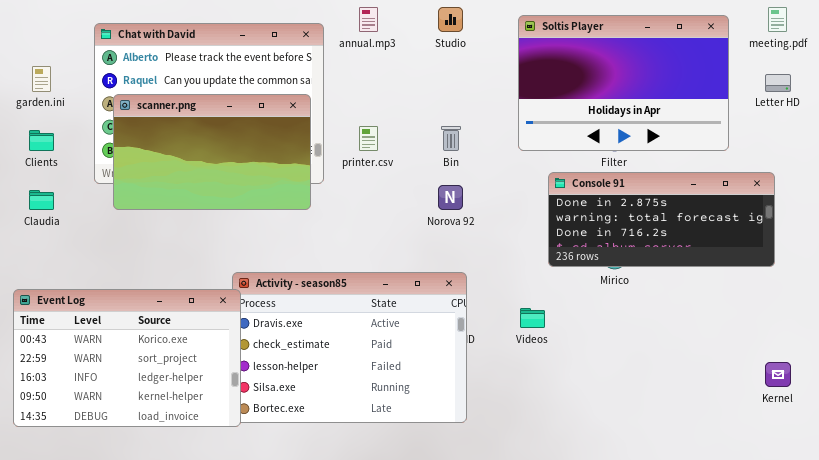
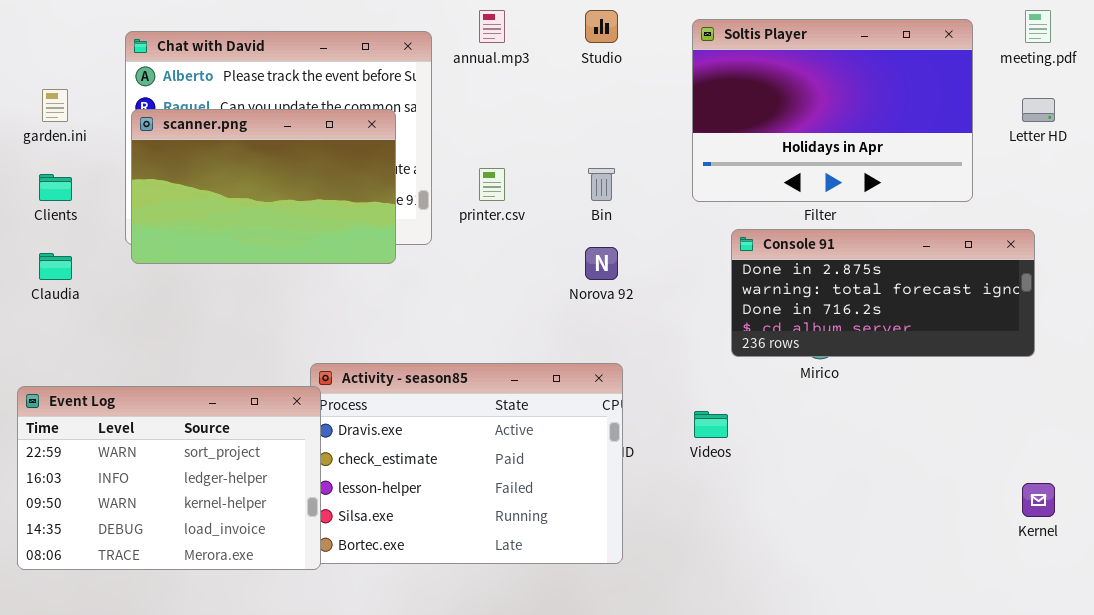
scanner.png: [113,94,311,210] -> [131,109,396,264], moved
Event Log: [13,289,241,427] -> [17,386,321,570], scrolled down 1 row

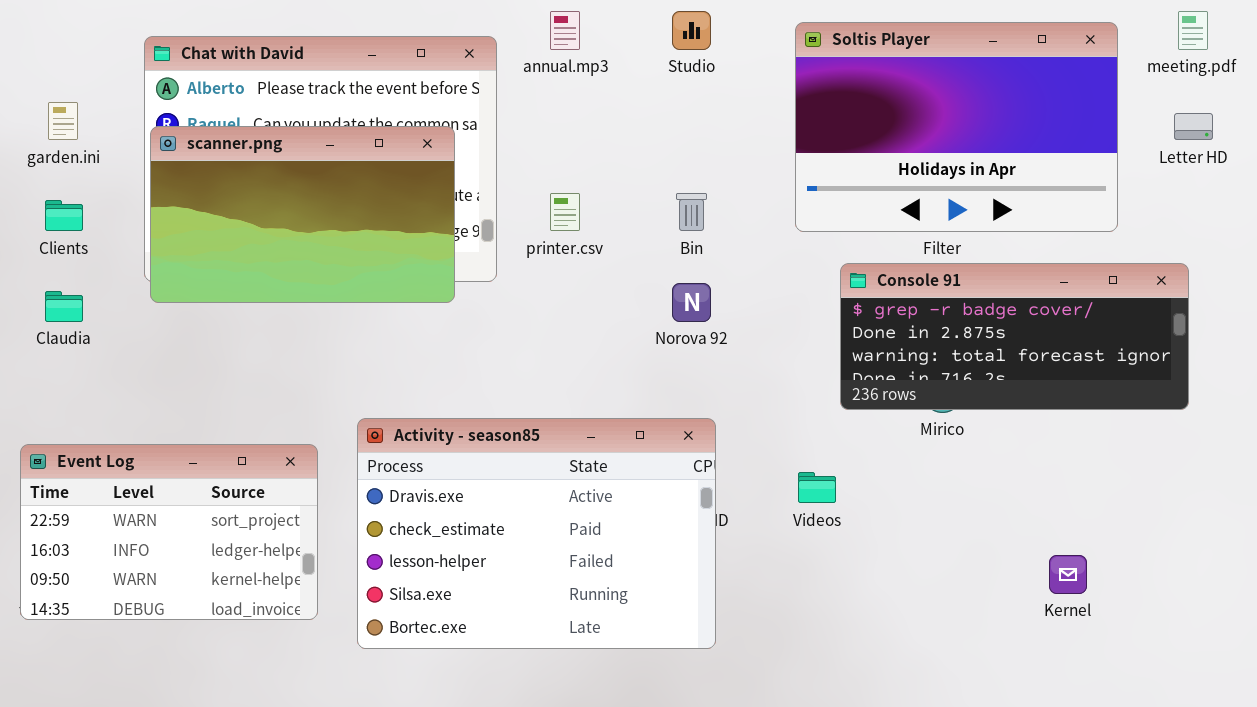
Console 91: [731,229,1035,357] -> [840,263,1189,410], scrolled up 1 row
Event Log: [17,386,321,570] -> [20,444,318,620], resized
Kernel: [1022,483,1055,517] -> [1049,555,1087,594], moved

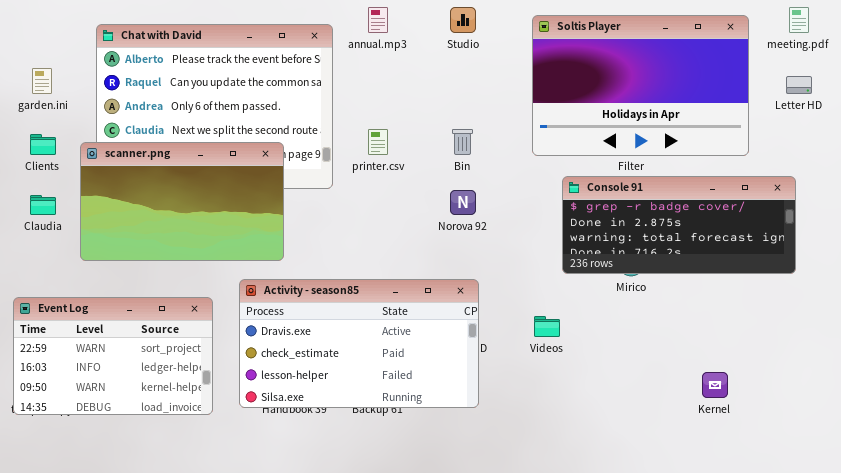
scanner.png: [150,126,455,303] -> [80,142,284,261], moved
Activity - season85: [357,418,716,649] -> [239,279,479,408], resized

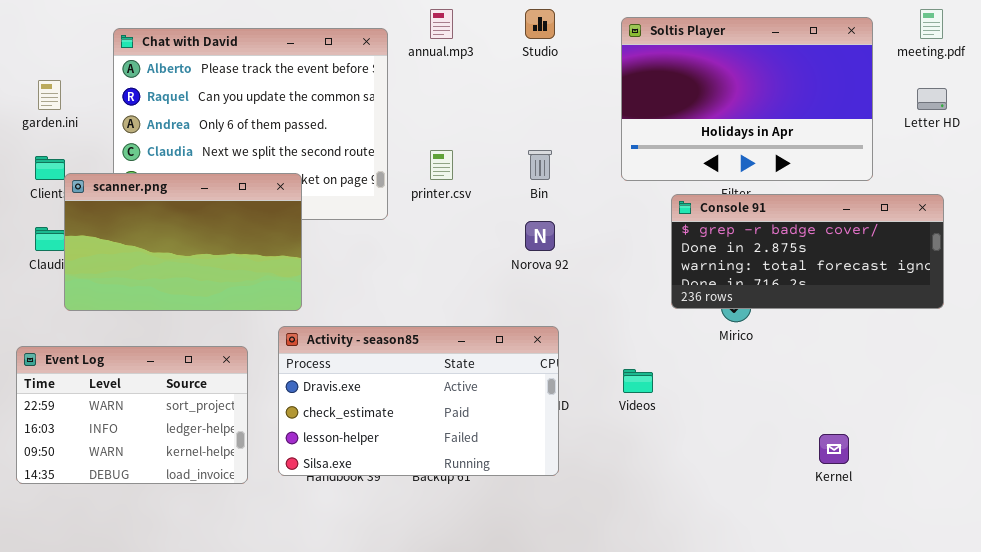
scanner.png: [80,142,284,261] -> [64,173,302,311], moved
Console 91: [562,176,796,274] -> [671,194,944,309], moved

